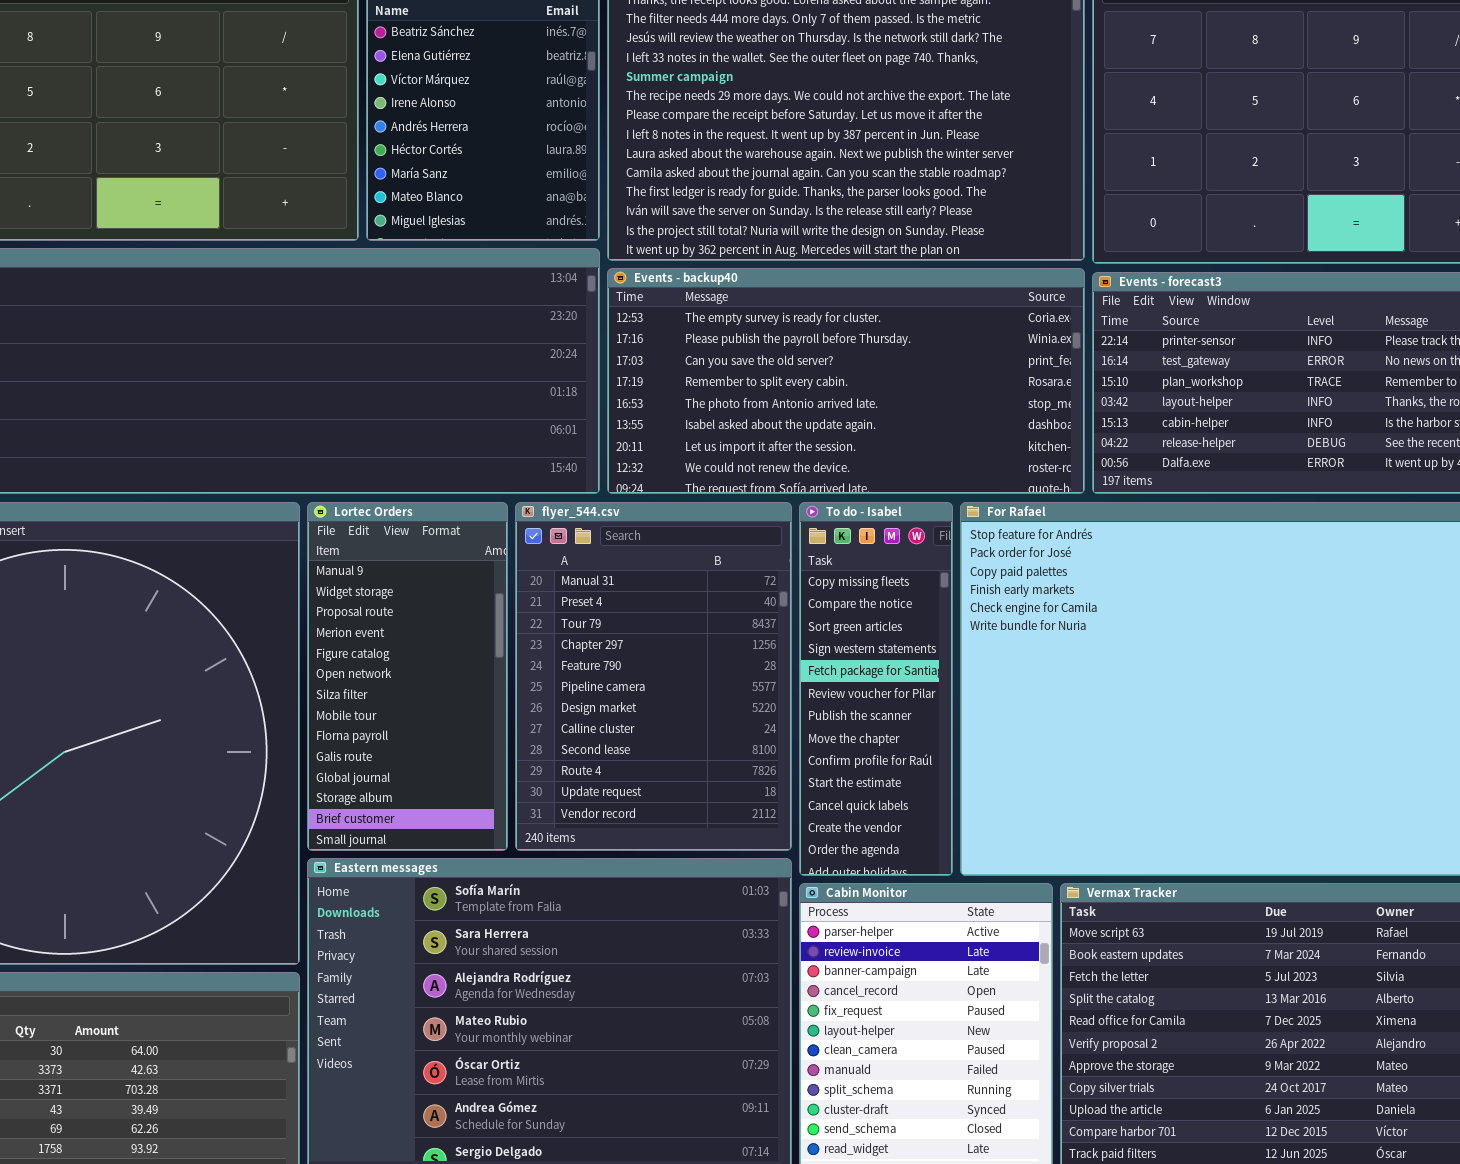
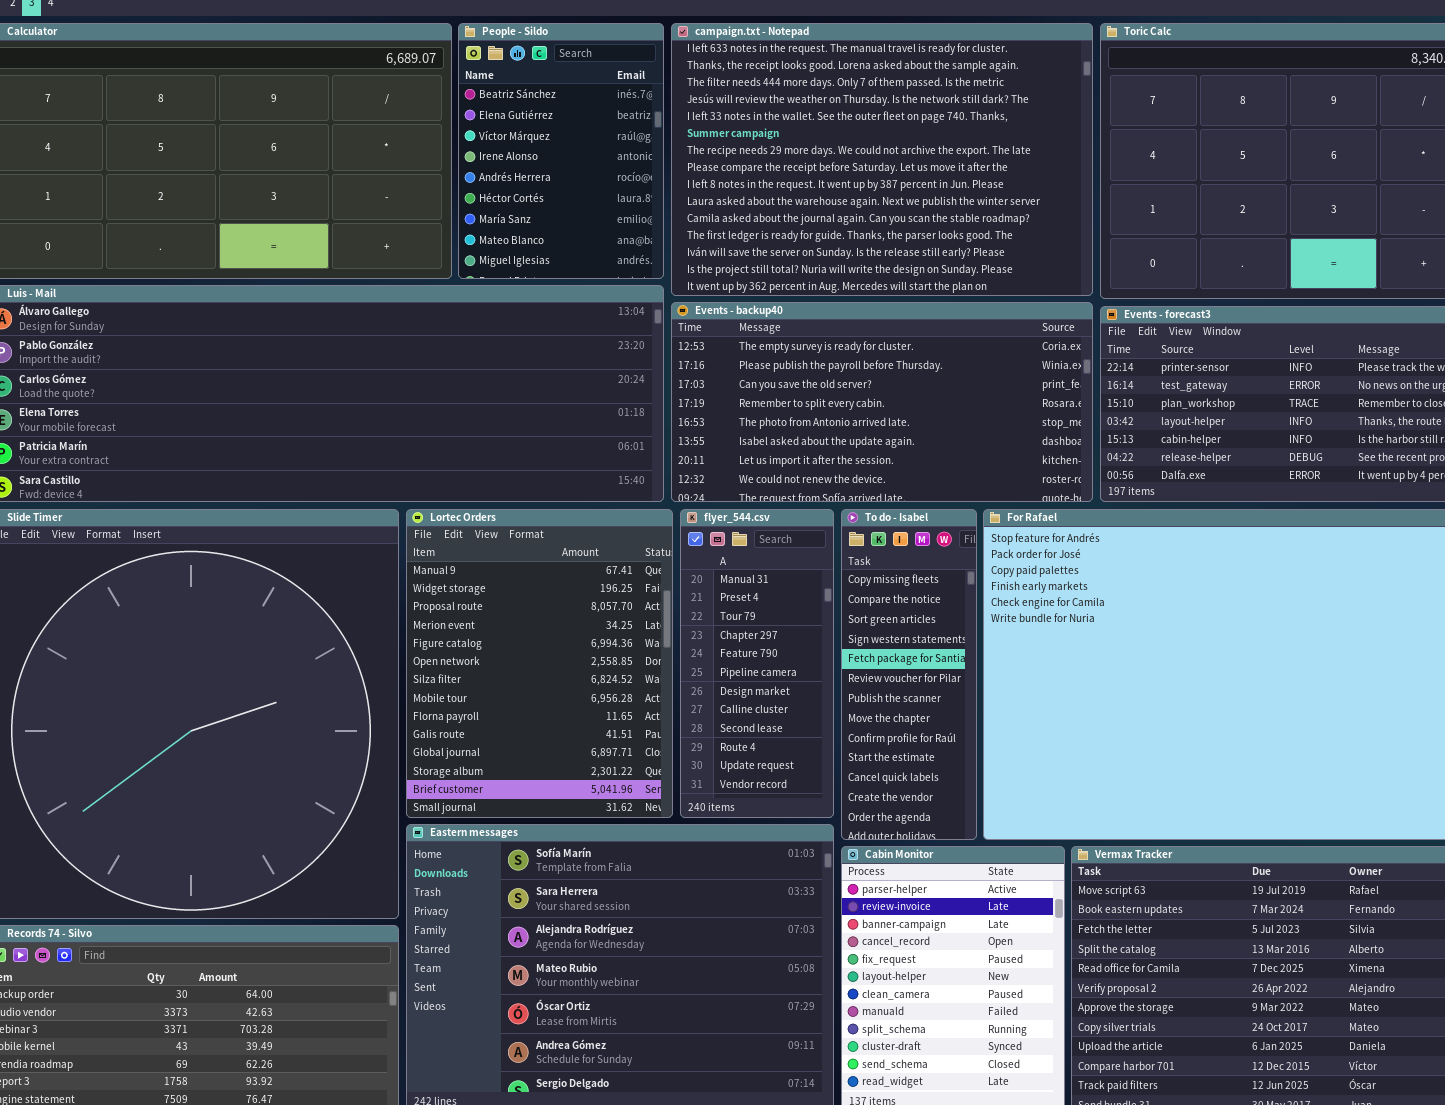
Lortec Orders: [307,502,508,851] -> [406,509,673,818], resized
flyer_544.csv: [515,502,792,851] -> [680,509,834,818], resized

